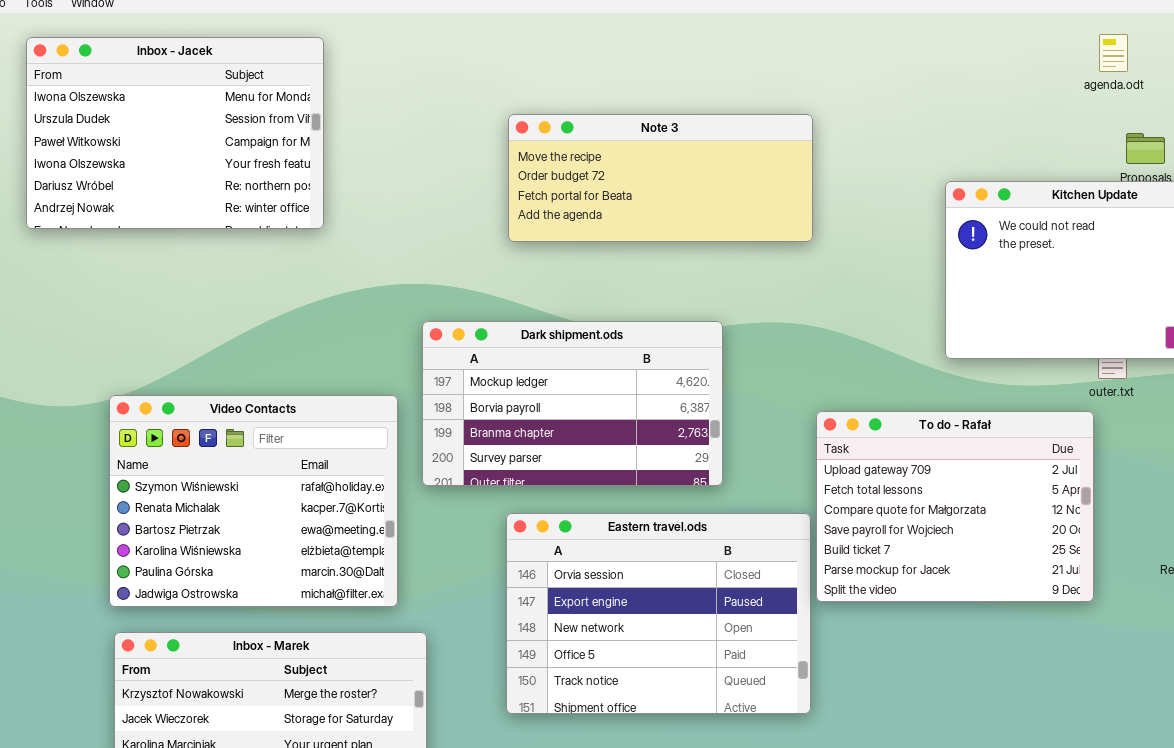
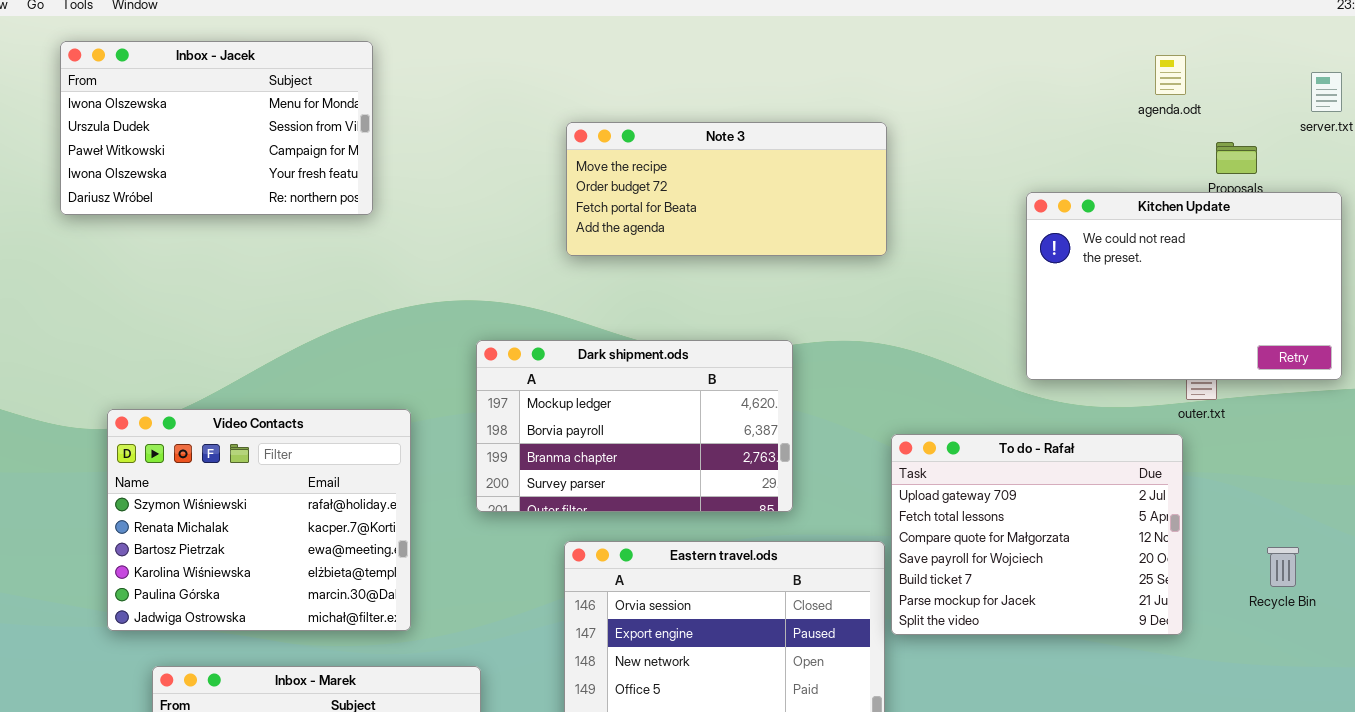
agenda.odt: [1099,34,1128,72] -> [1155,55,1186,95], moved
Inbox - Jacek: [26,37,324,229] -> [60,41,373,215], resized
Video Contacts: [109,395,398,607] -> [107,409,411,631], moved

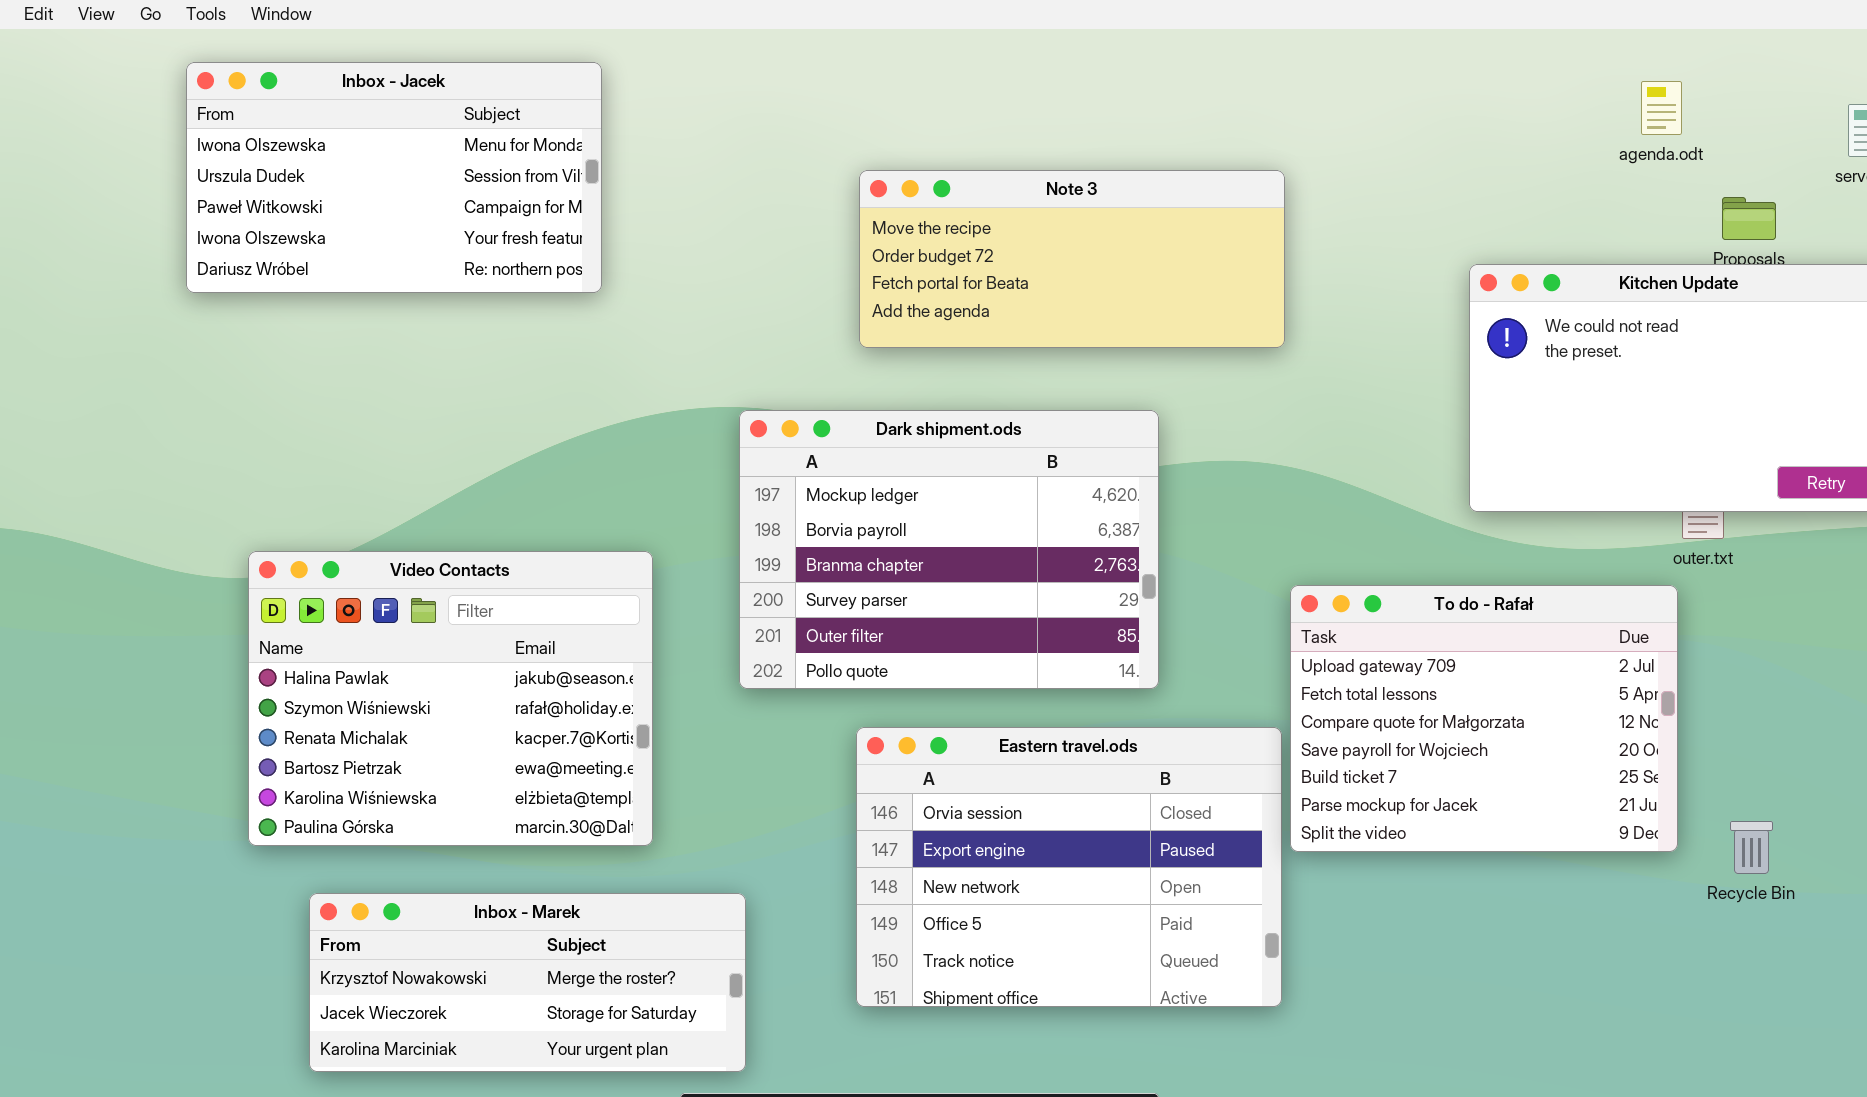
Dark shipment.ods: [476,340,793,512] -> [739,410,1159,689], resized
Video Contacts: [107,409,411,631] -> [248,551,653,846], scrolled up 1 row
Recycle Bin: [1267,547,1299,587] -> [1730,821,1773,874], moved

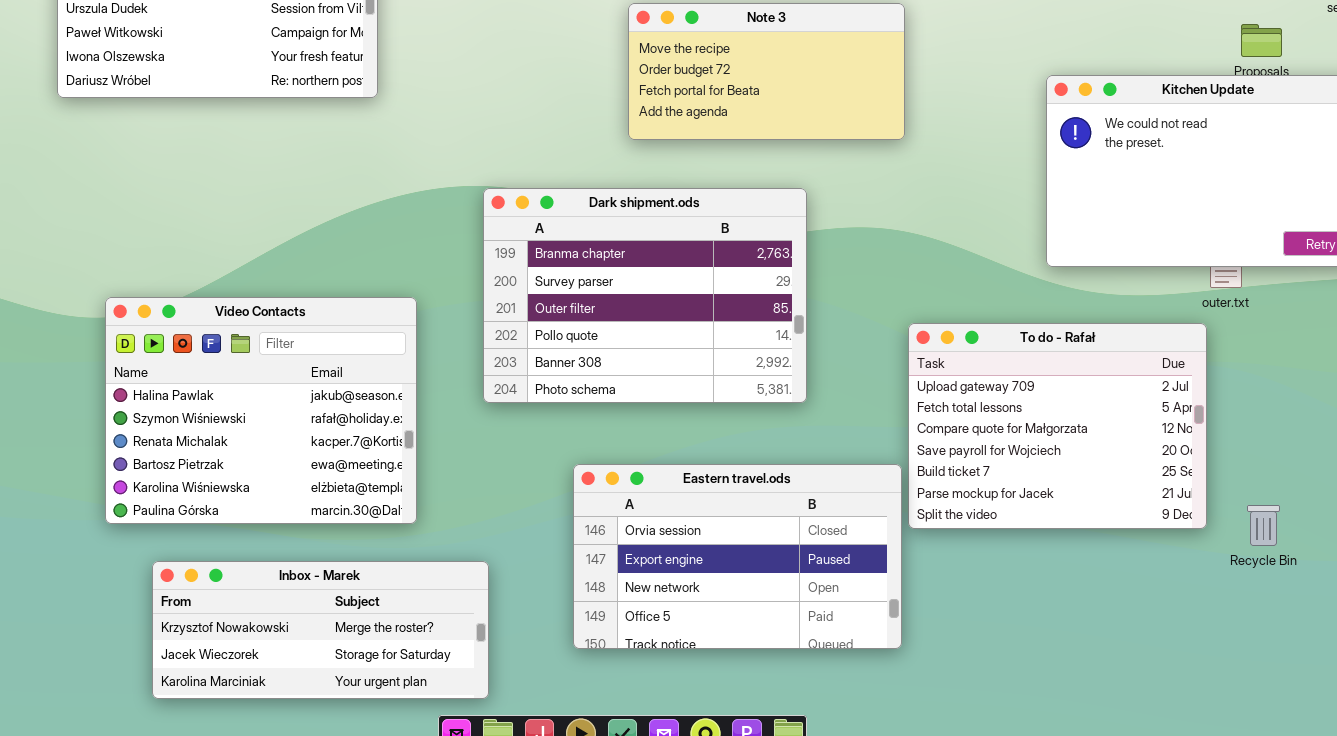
Note 3: [859,170,1285,348] -> [628,3,905,140], resized
Dark shipment.ods: [739,410,1159,689] -> [483,188,807,403], scrolled down 2 rows
Eastern travel.ods: [856,727,1282,1007] -> [573,464,902,649], resized

